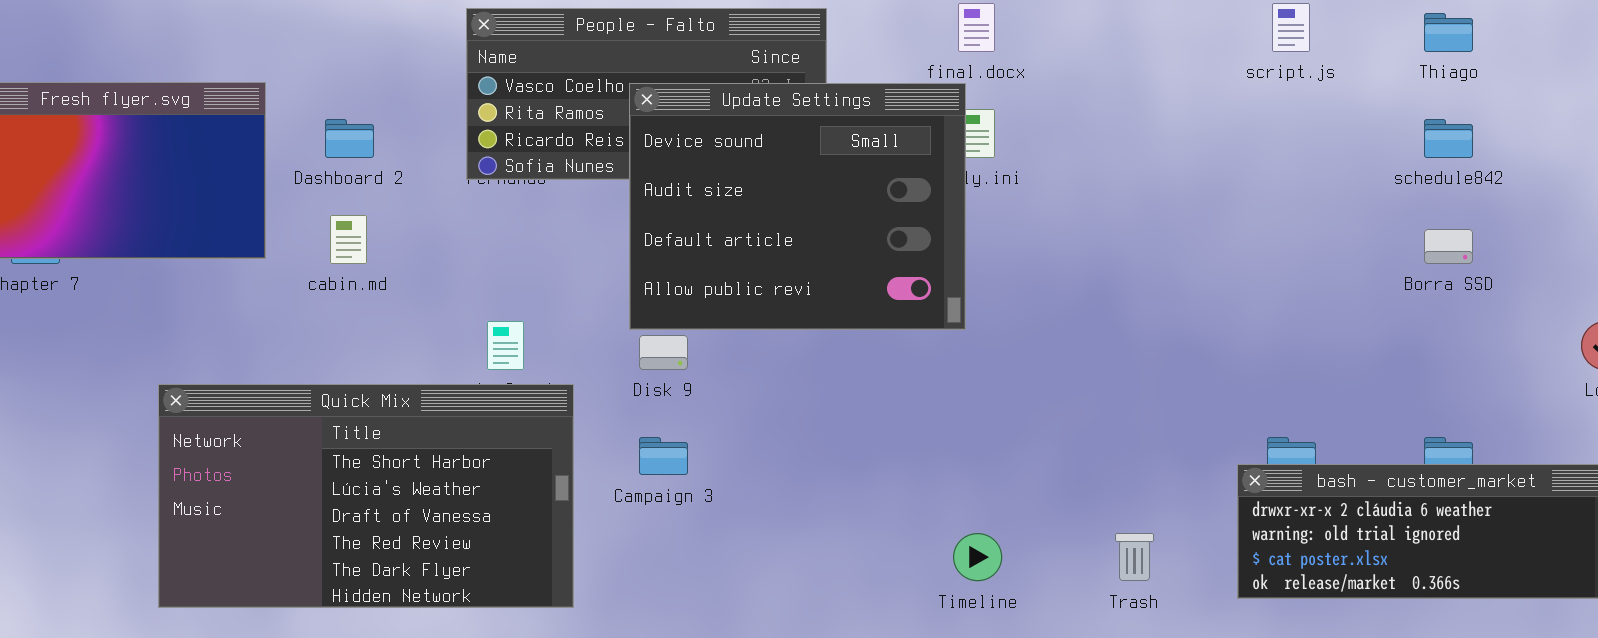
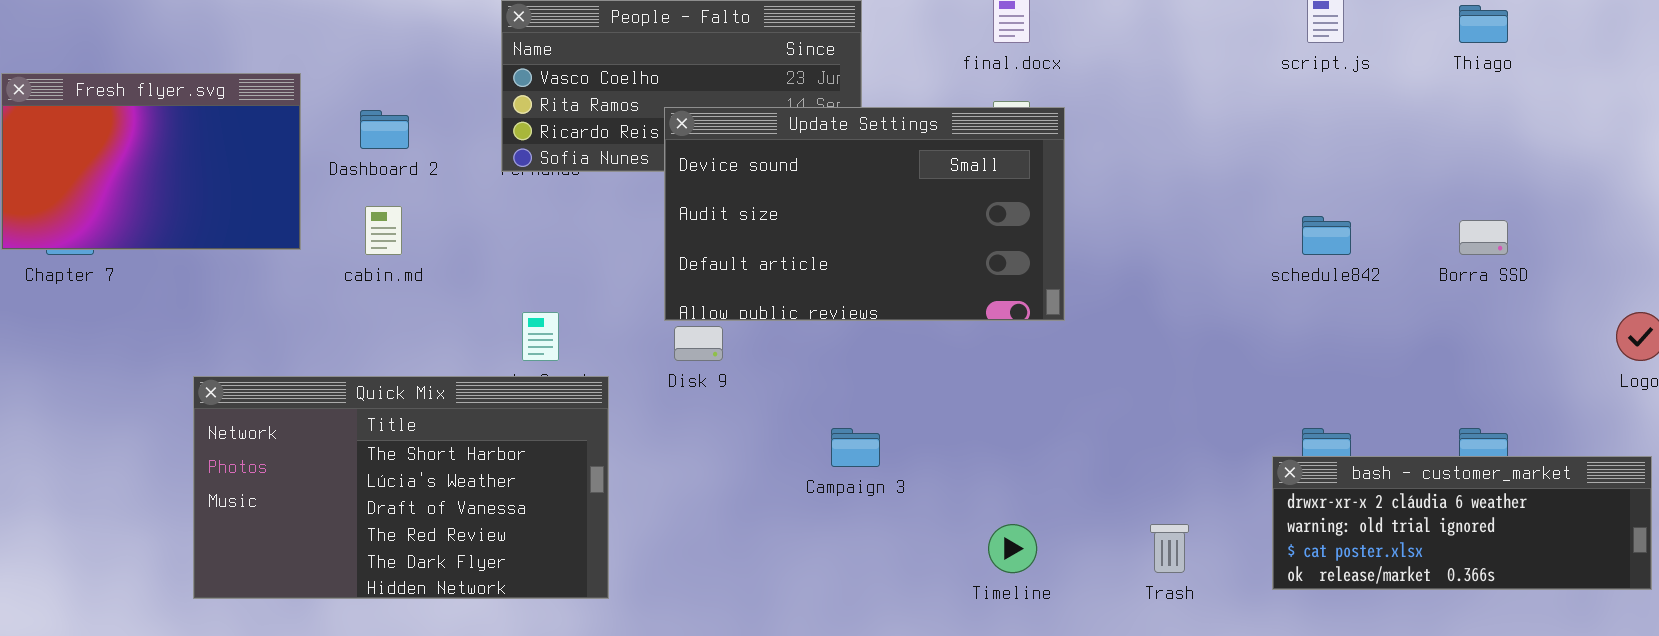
Update Settings: [629,83,966,330] -> [664,107,1065,321], resized
schedule842: [1424,119,1473,158] -> [1302,216,1351,255], moved
Campaign 3: [639,437,688,475] -> [831,428,880,467], moved

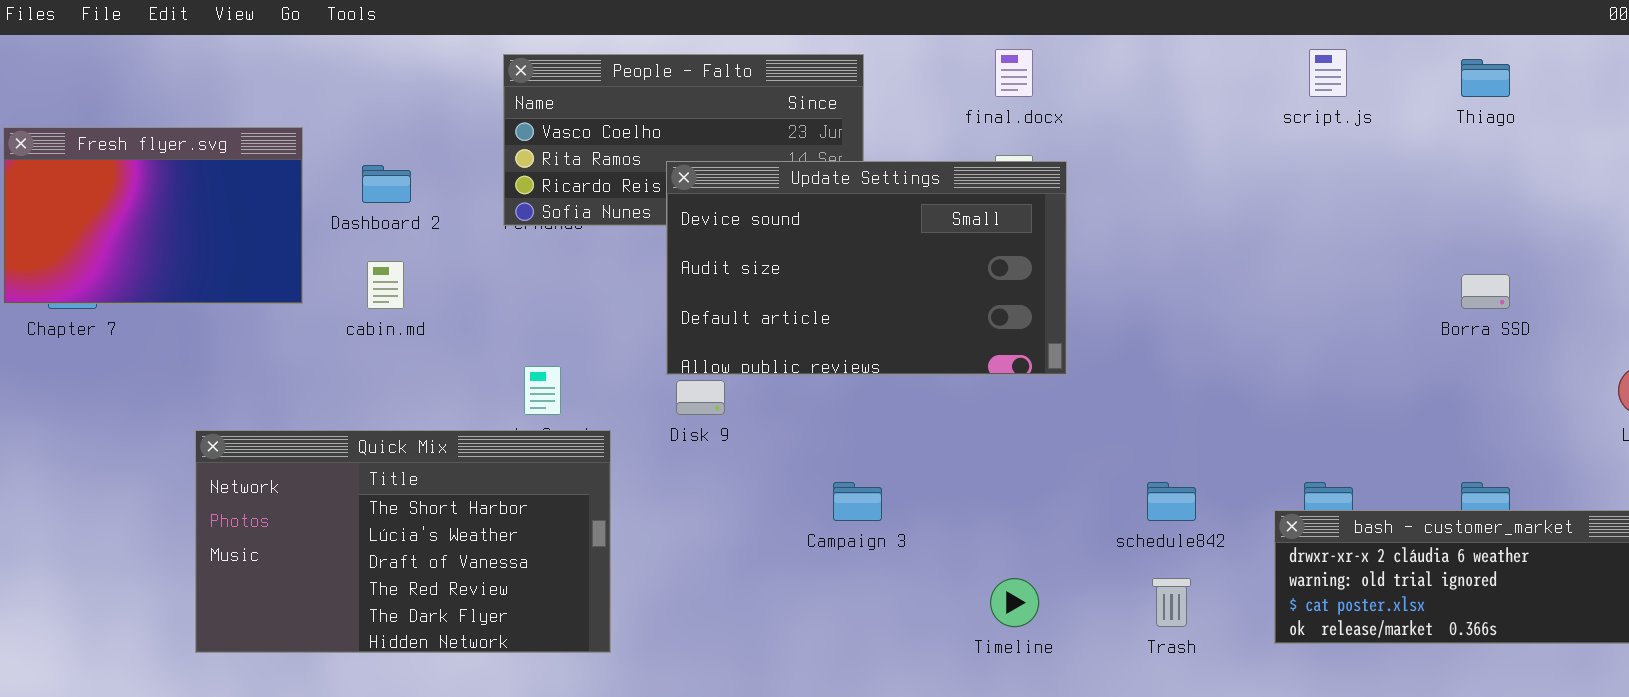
schedule842: [1302,216,1351,255] -> [1147,482,1196,521], moved

